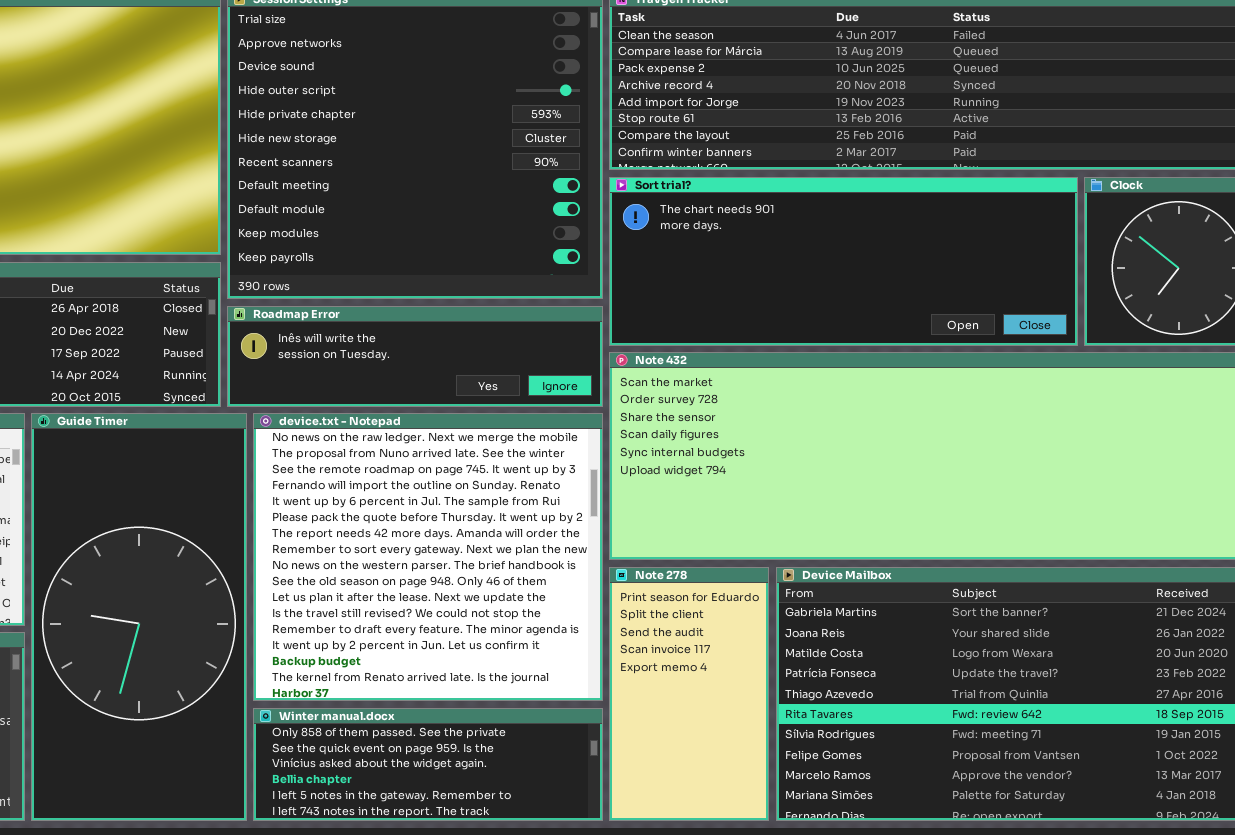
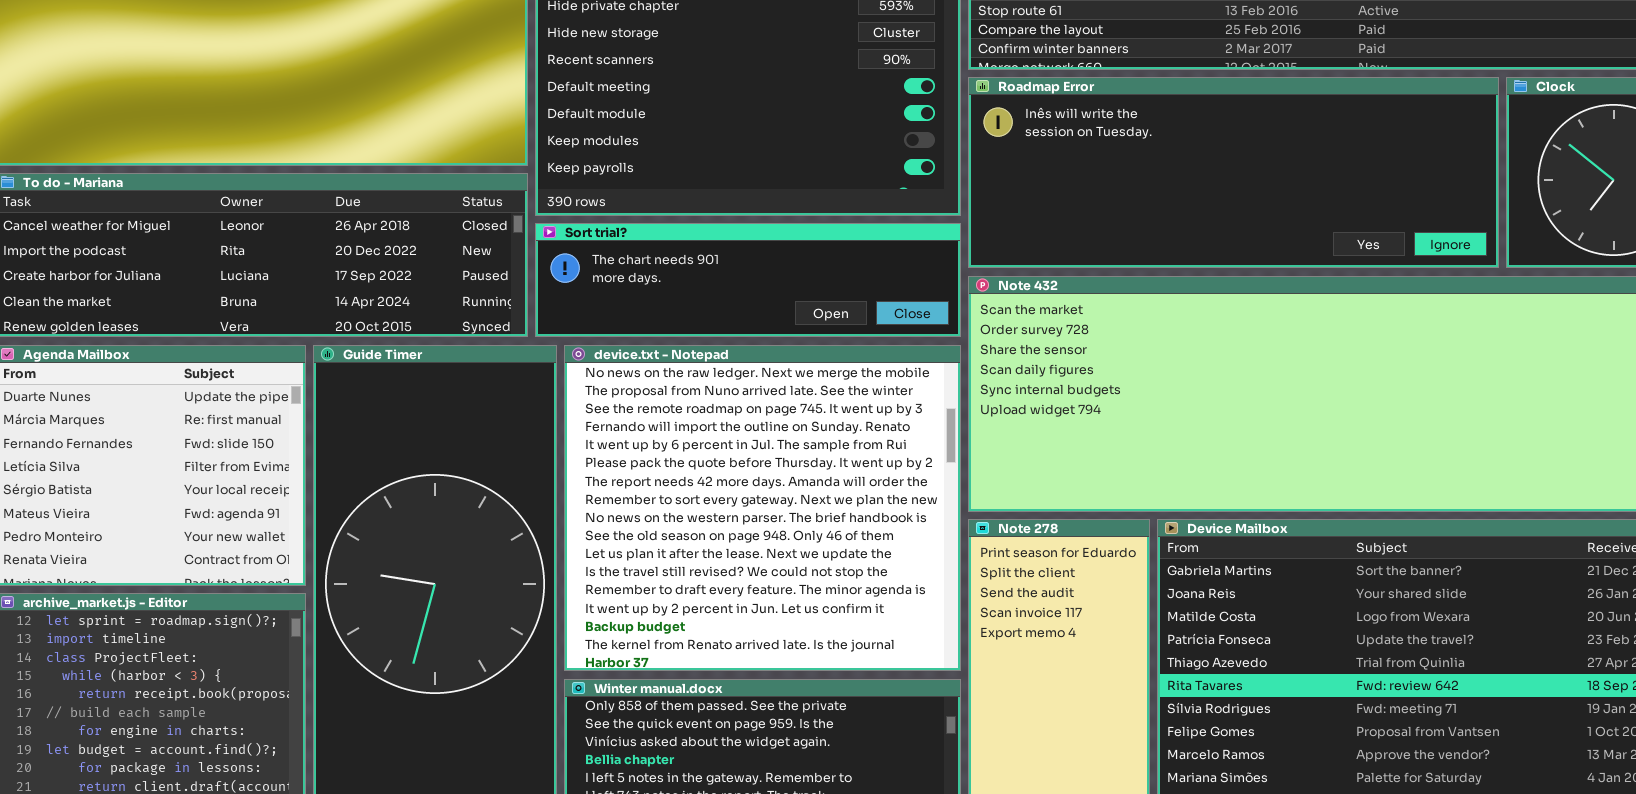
Sort trial?: [609,177,1078,346] -> [535,223,961,337], moved, resized
Roadmap Error: [227,306,603,407] -> [968,77,1499,268], moved, resized

